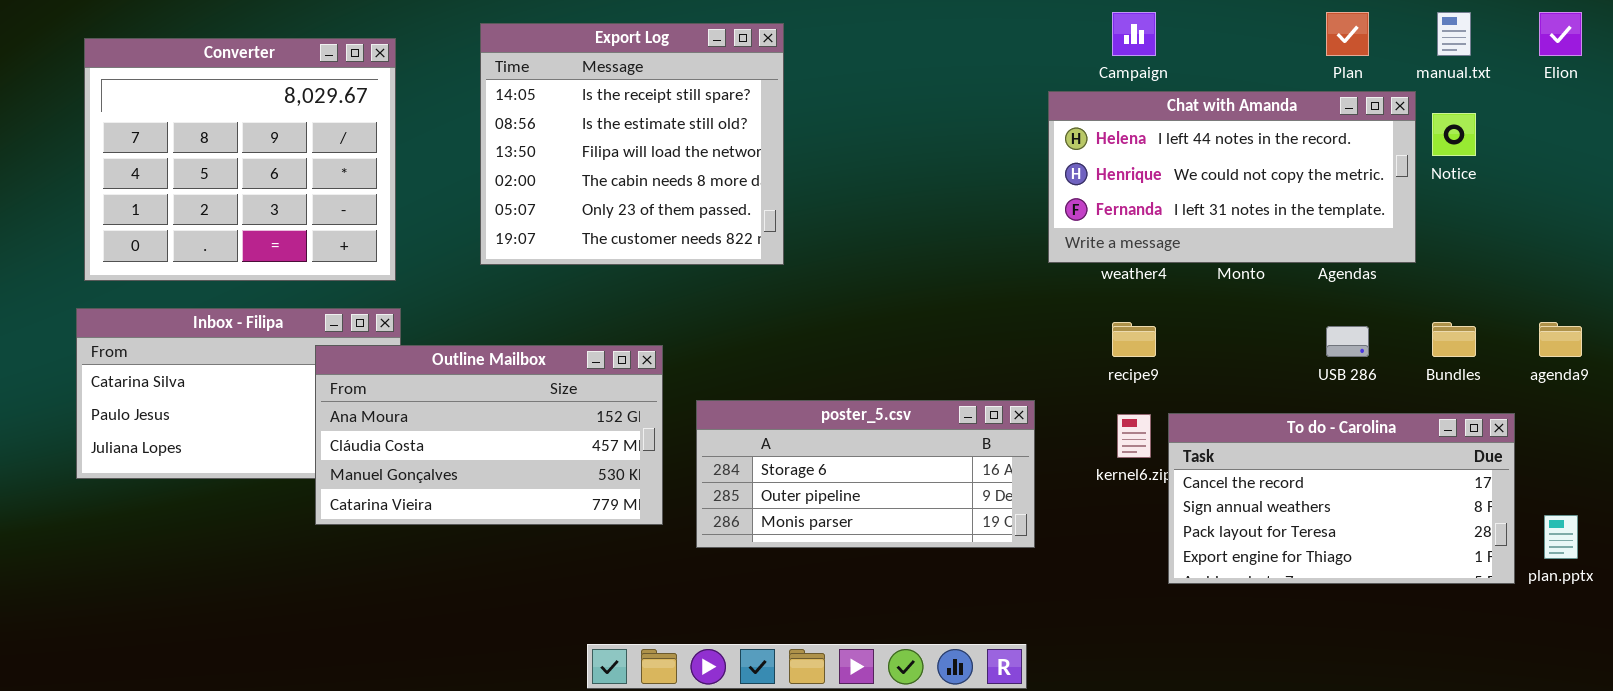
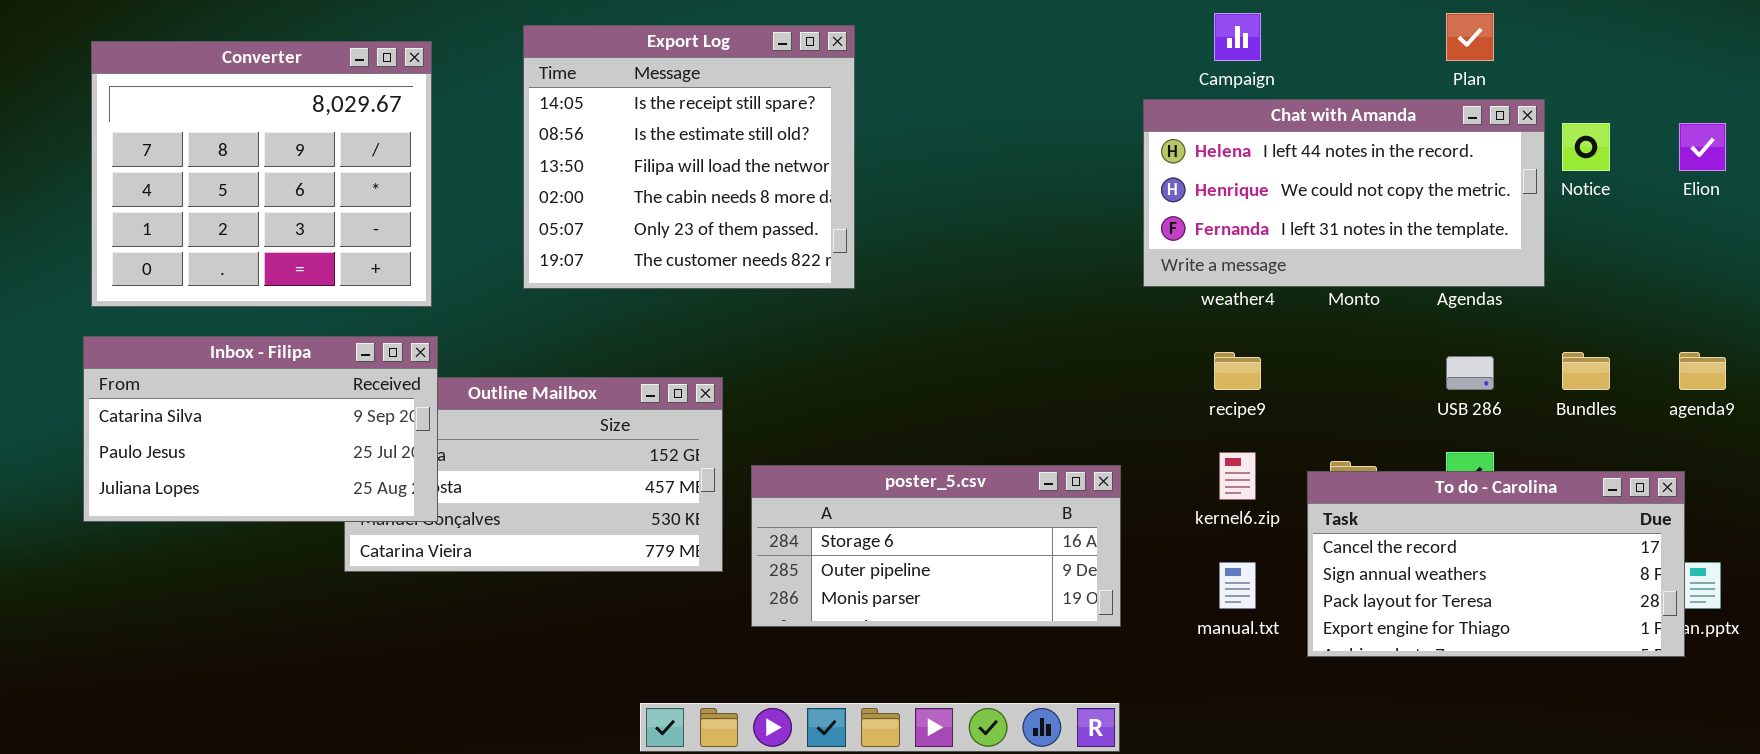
manual.txt: [1437,12,1471,56] -> [1219,562,1256,609], moved
Elion: [1539,12,1582,56] -> [1679,123,1726,171], moved
Inbox - Filipa: [76,308,401,479] -> [83,336,438,522], raised
poster_5.csv: [696,400,1035,548] -> [751,465,1121,627], moved
To do - Carolina: [1168,413,1515,584] -> [1307,471,1685,657], moved

